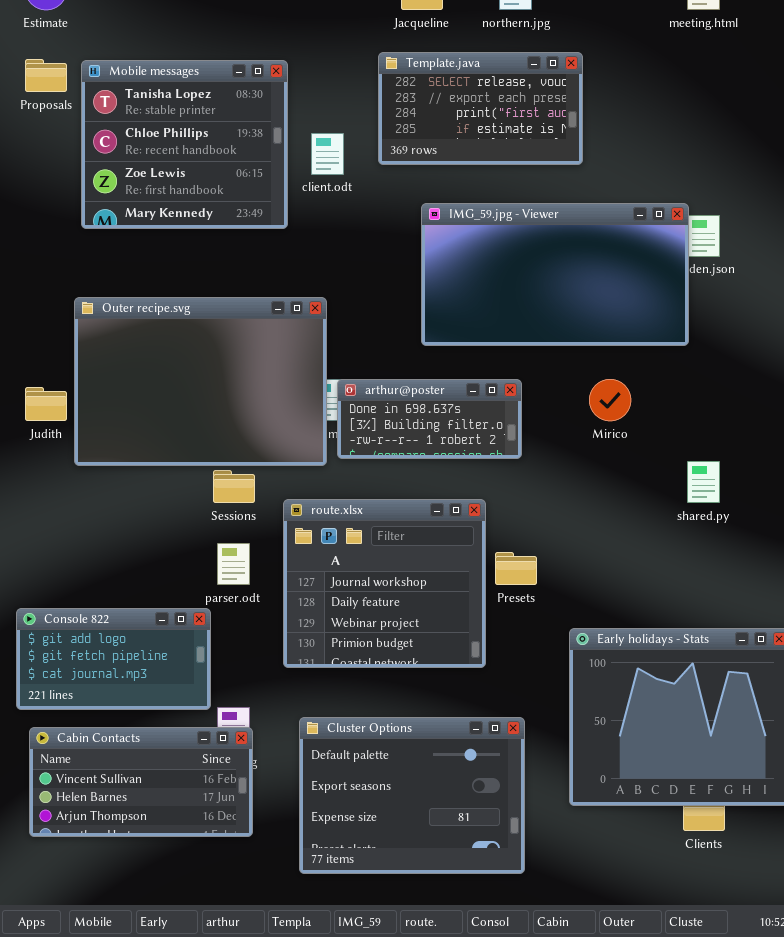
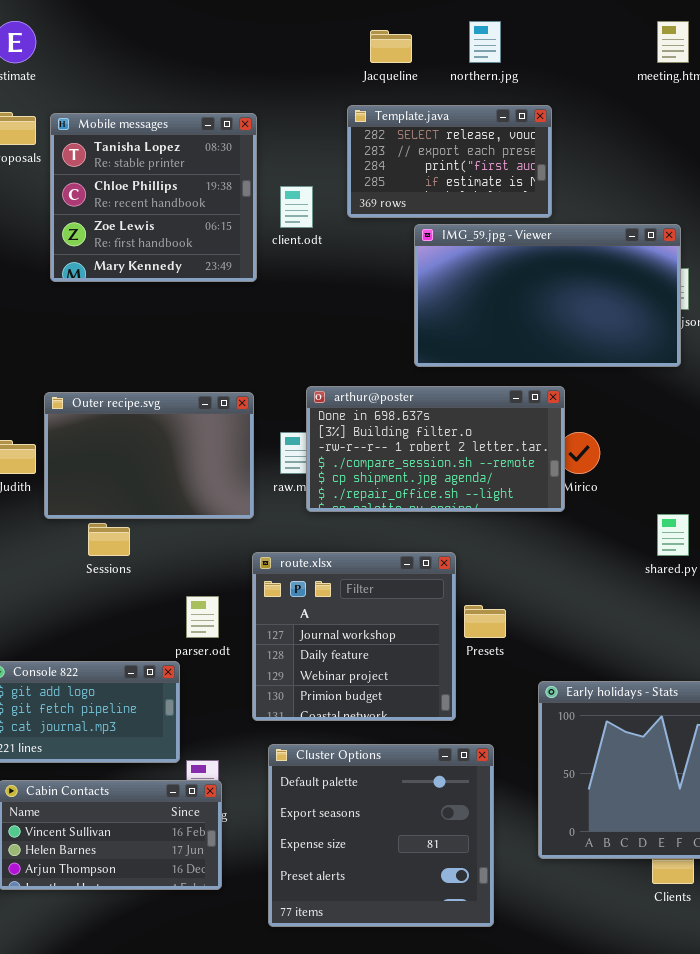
IMG_59.jpg - Viewer: [421,203,689,346] -> [414,224,681,367], moved
Outer recipe.svg: [74,297,327,466] -> [44,392,254,519], resized
arthur@poster: [337,379,522,459] -> [306,386,565,512], resized
Sessions: [213,470,255,503] -> [88,523,130,556], moved
Cluster Options: [299,717,525,874] -> [268,744,494,927], resized

